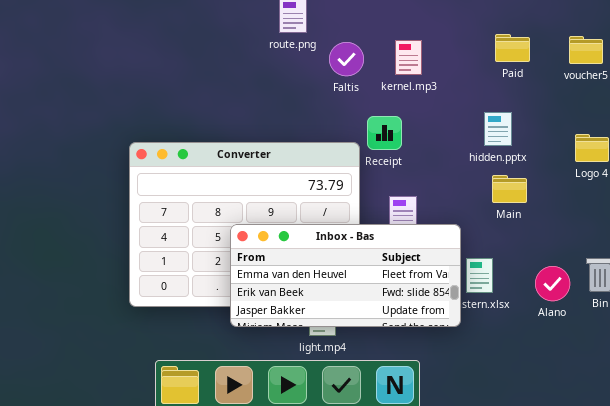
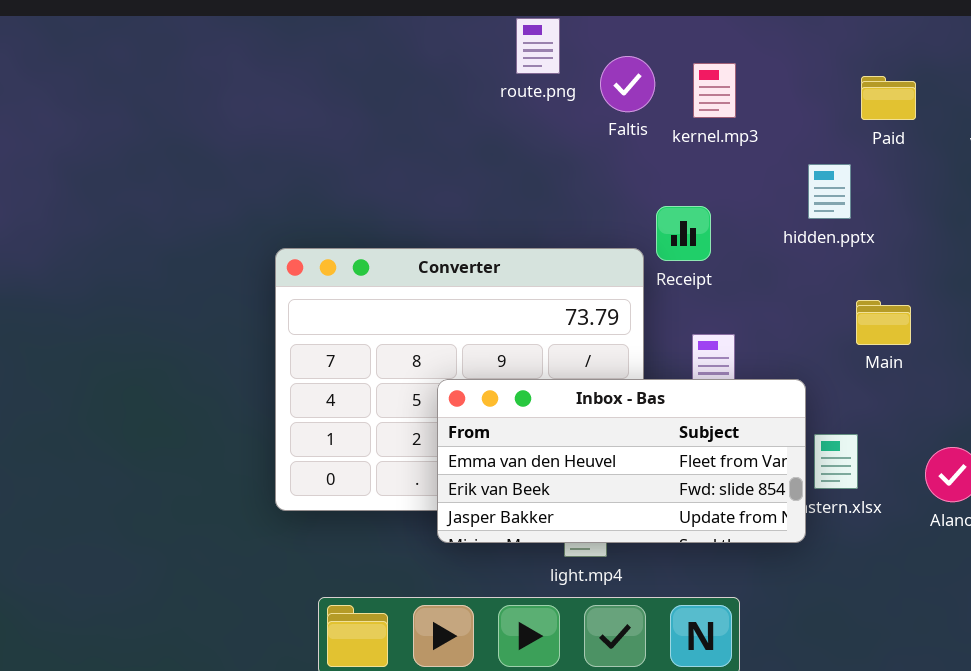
kernel.mp3: [395,40,422,75] -> [693,63,736,118], moved
Faltis: [329,42,364,76] -> [600,56,655,112], moved
hidden.pptx: [484,112,512,146] -> [808,164,851,219], moved

